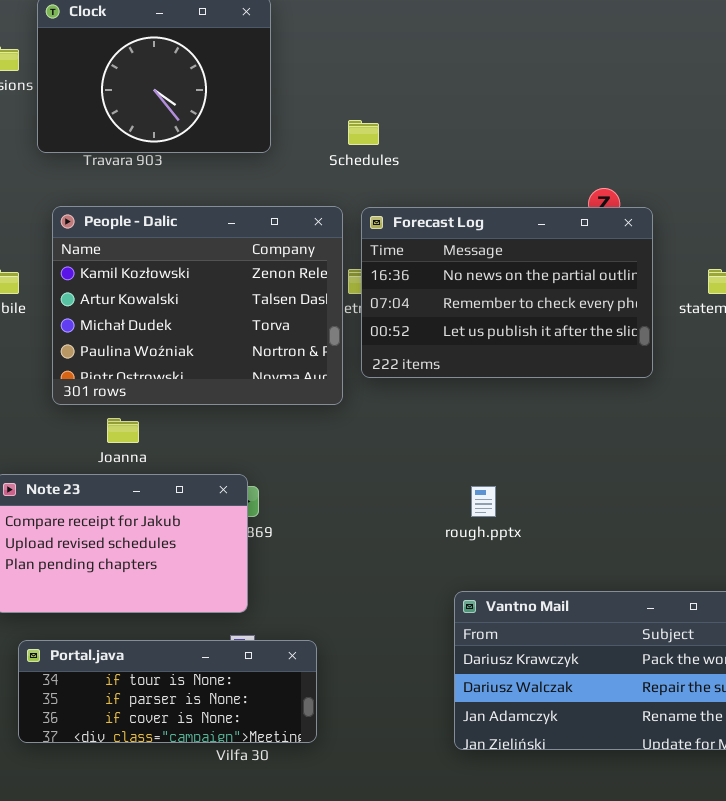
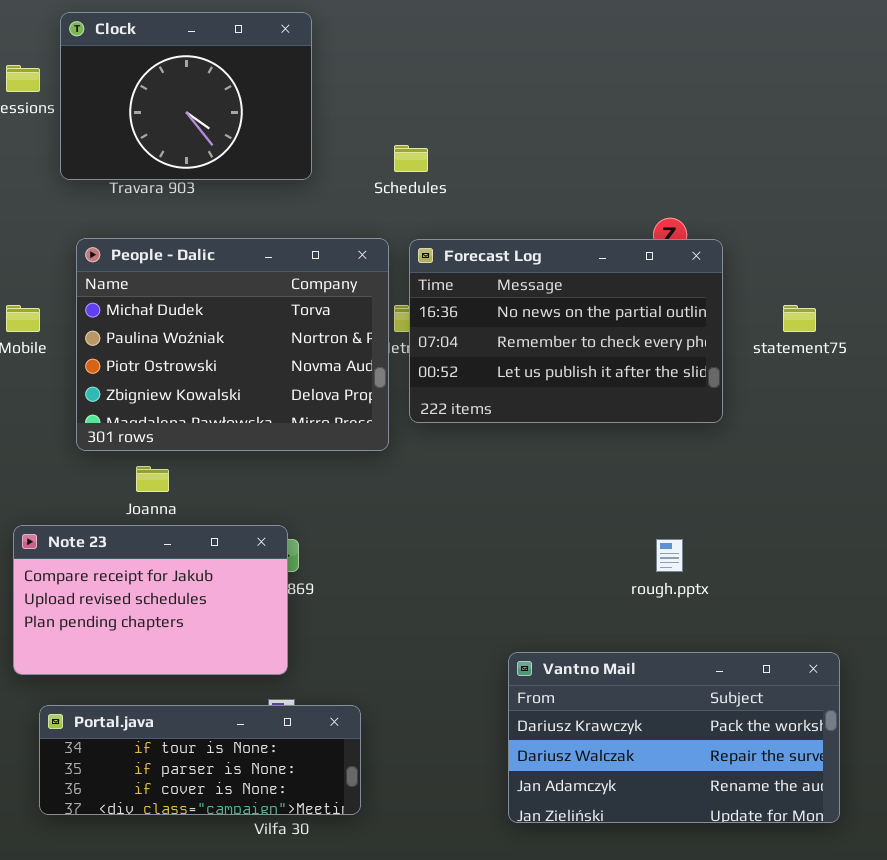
People - Dalic: [52,206,343,405] -> [76,238,389,451], scrolled down 2 rows
rough.pptx: [471,486,496,517] -> [656,539,683,572], moved

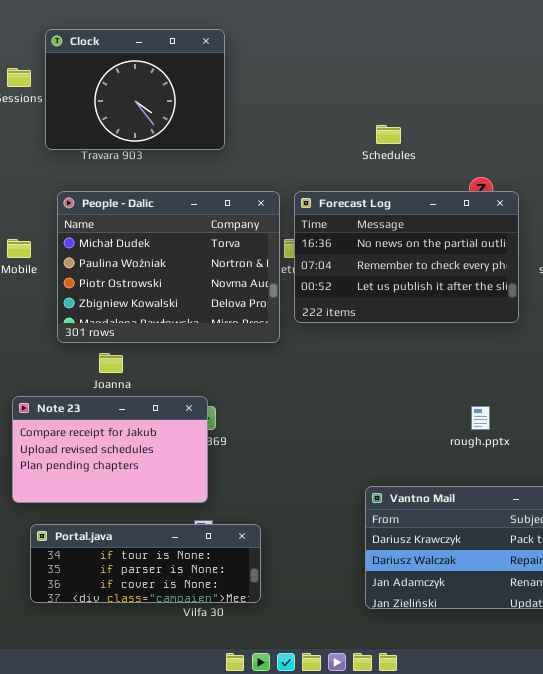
Schedules: [394,145,428,172] -> [376,125,401,144], moved

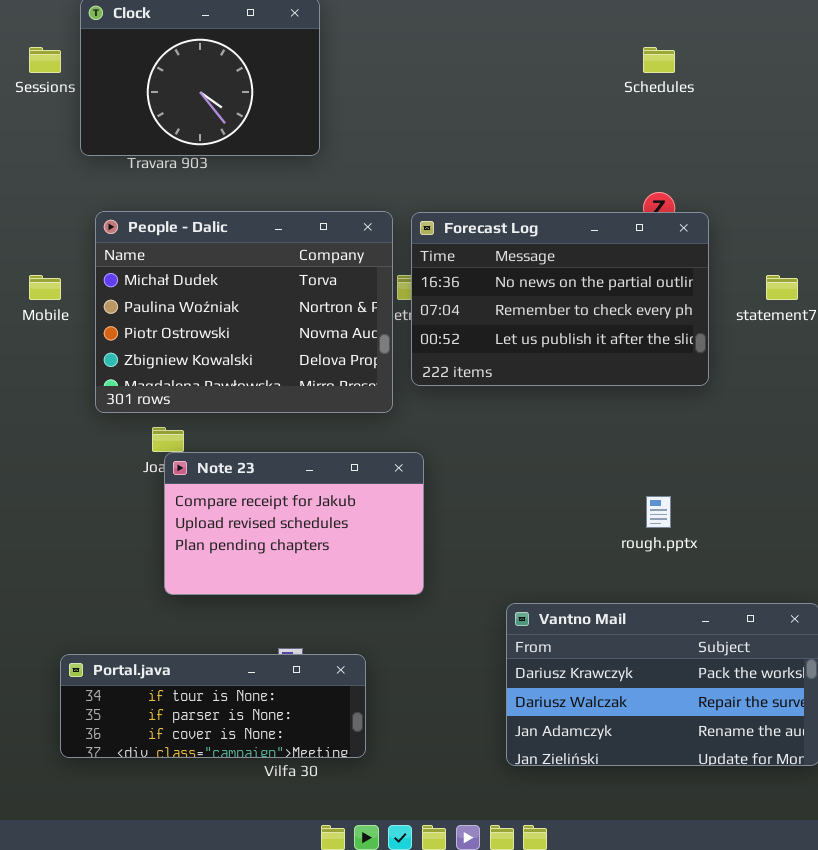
Schedules: [376,125,401,144] -> [643,47,675,73], moved
Note 23: [12,396,208,503] -> [164,452,424,595], moved

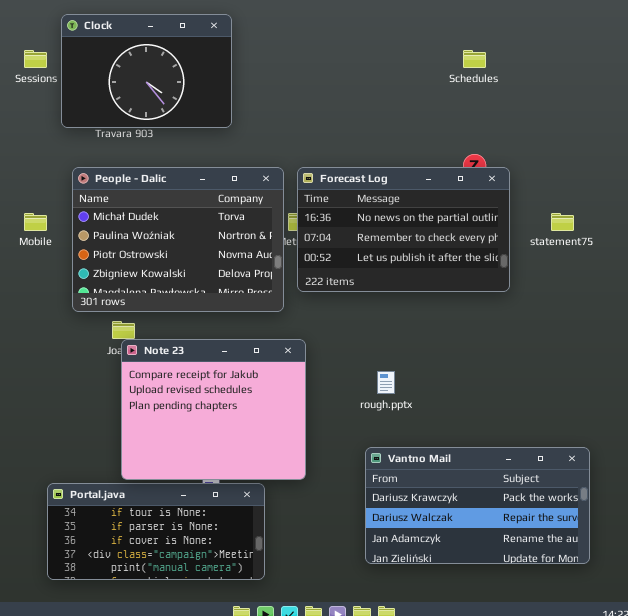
Note 23: [164,452,424,595] -> [121,339,306,480], resized
rough.pptx: [646,496,671,528] -> [377,371,395,394], moved
Portal.java: [60,654,366,758] -> [47,483,265,580], resized

